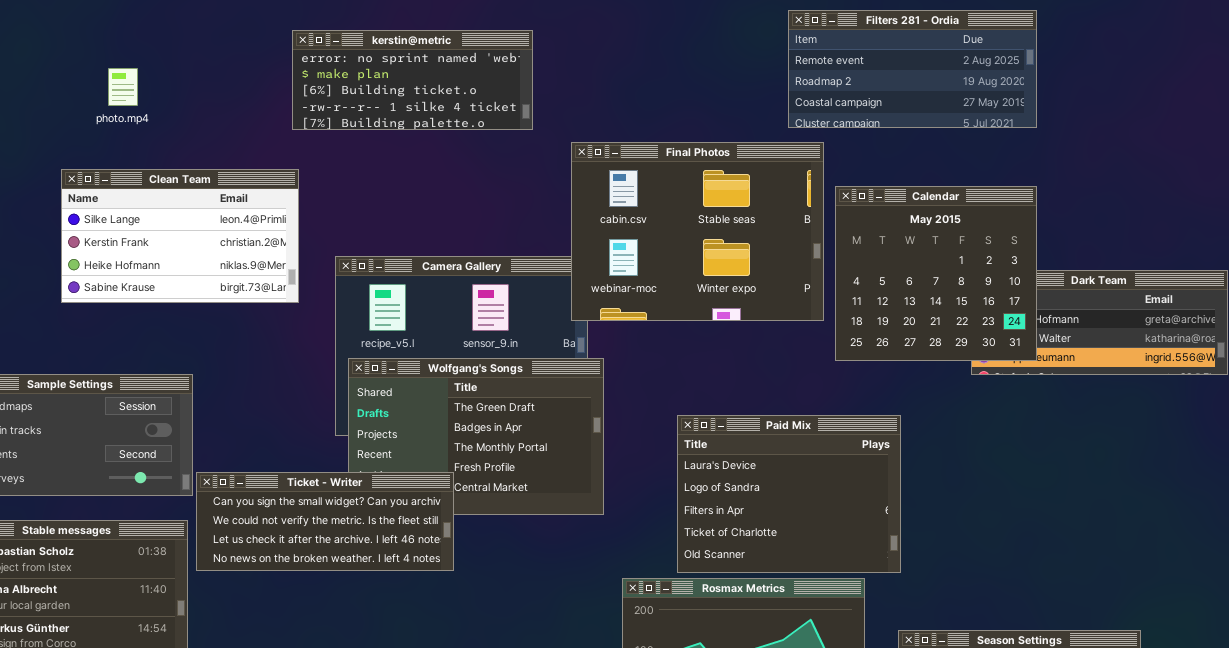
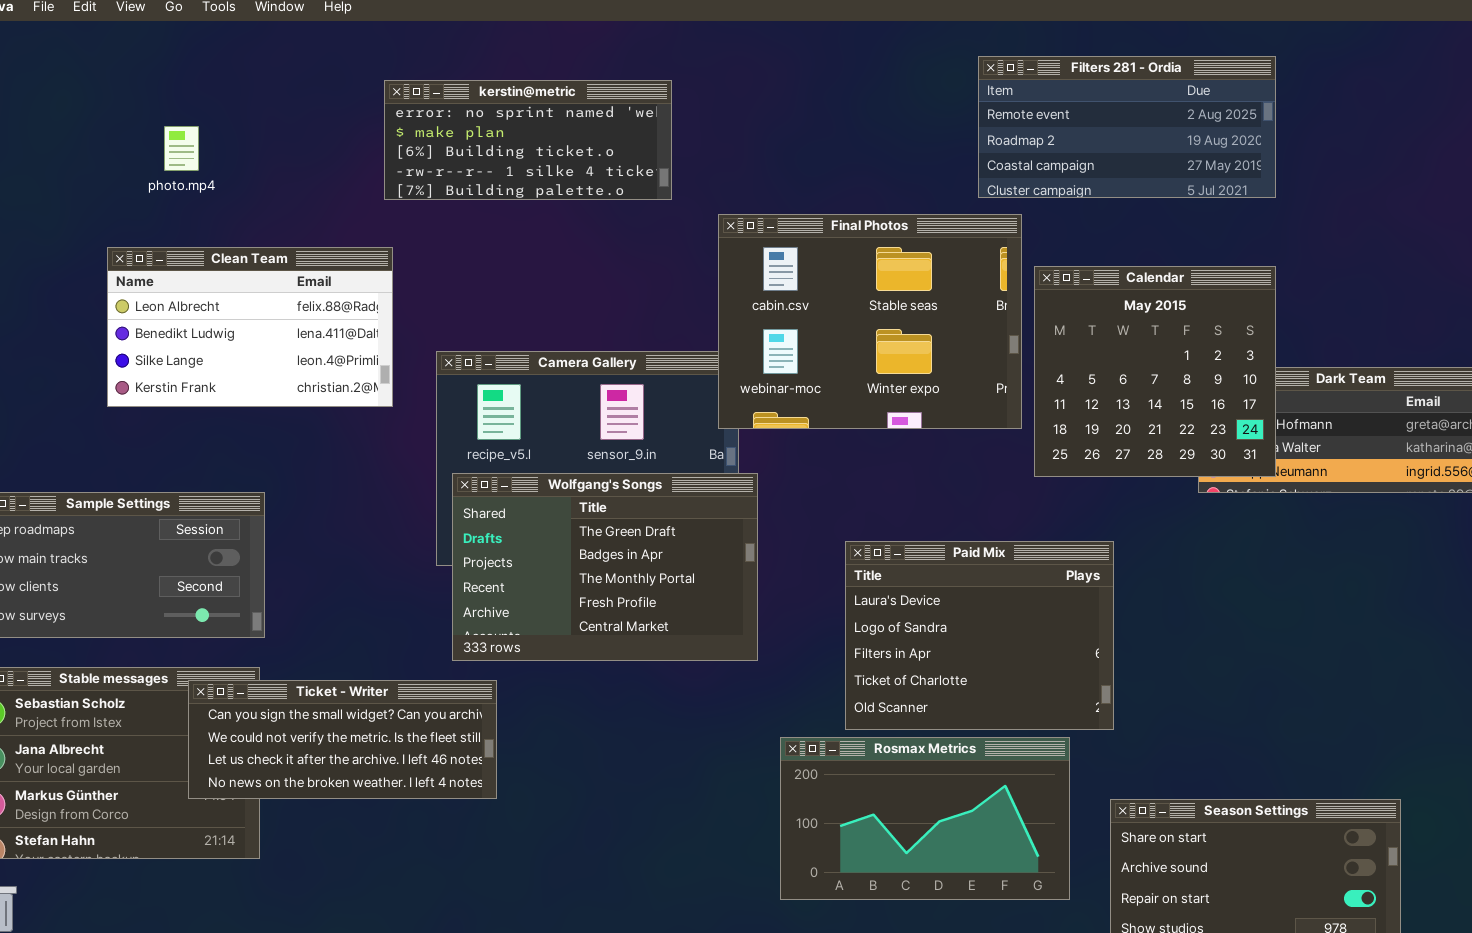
Clean Team: [61,169,299,303] -> [107,247,393,407], scrolled up 2 rows
Ticket - Writer: [196,472,454,571] -> [188,680,497,799], moved

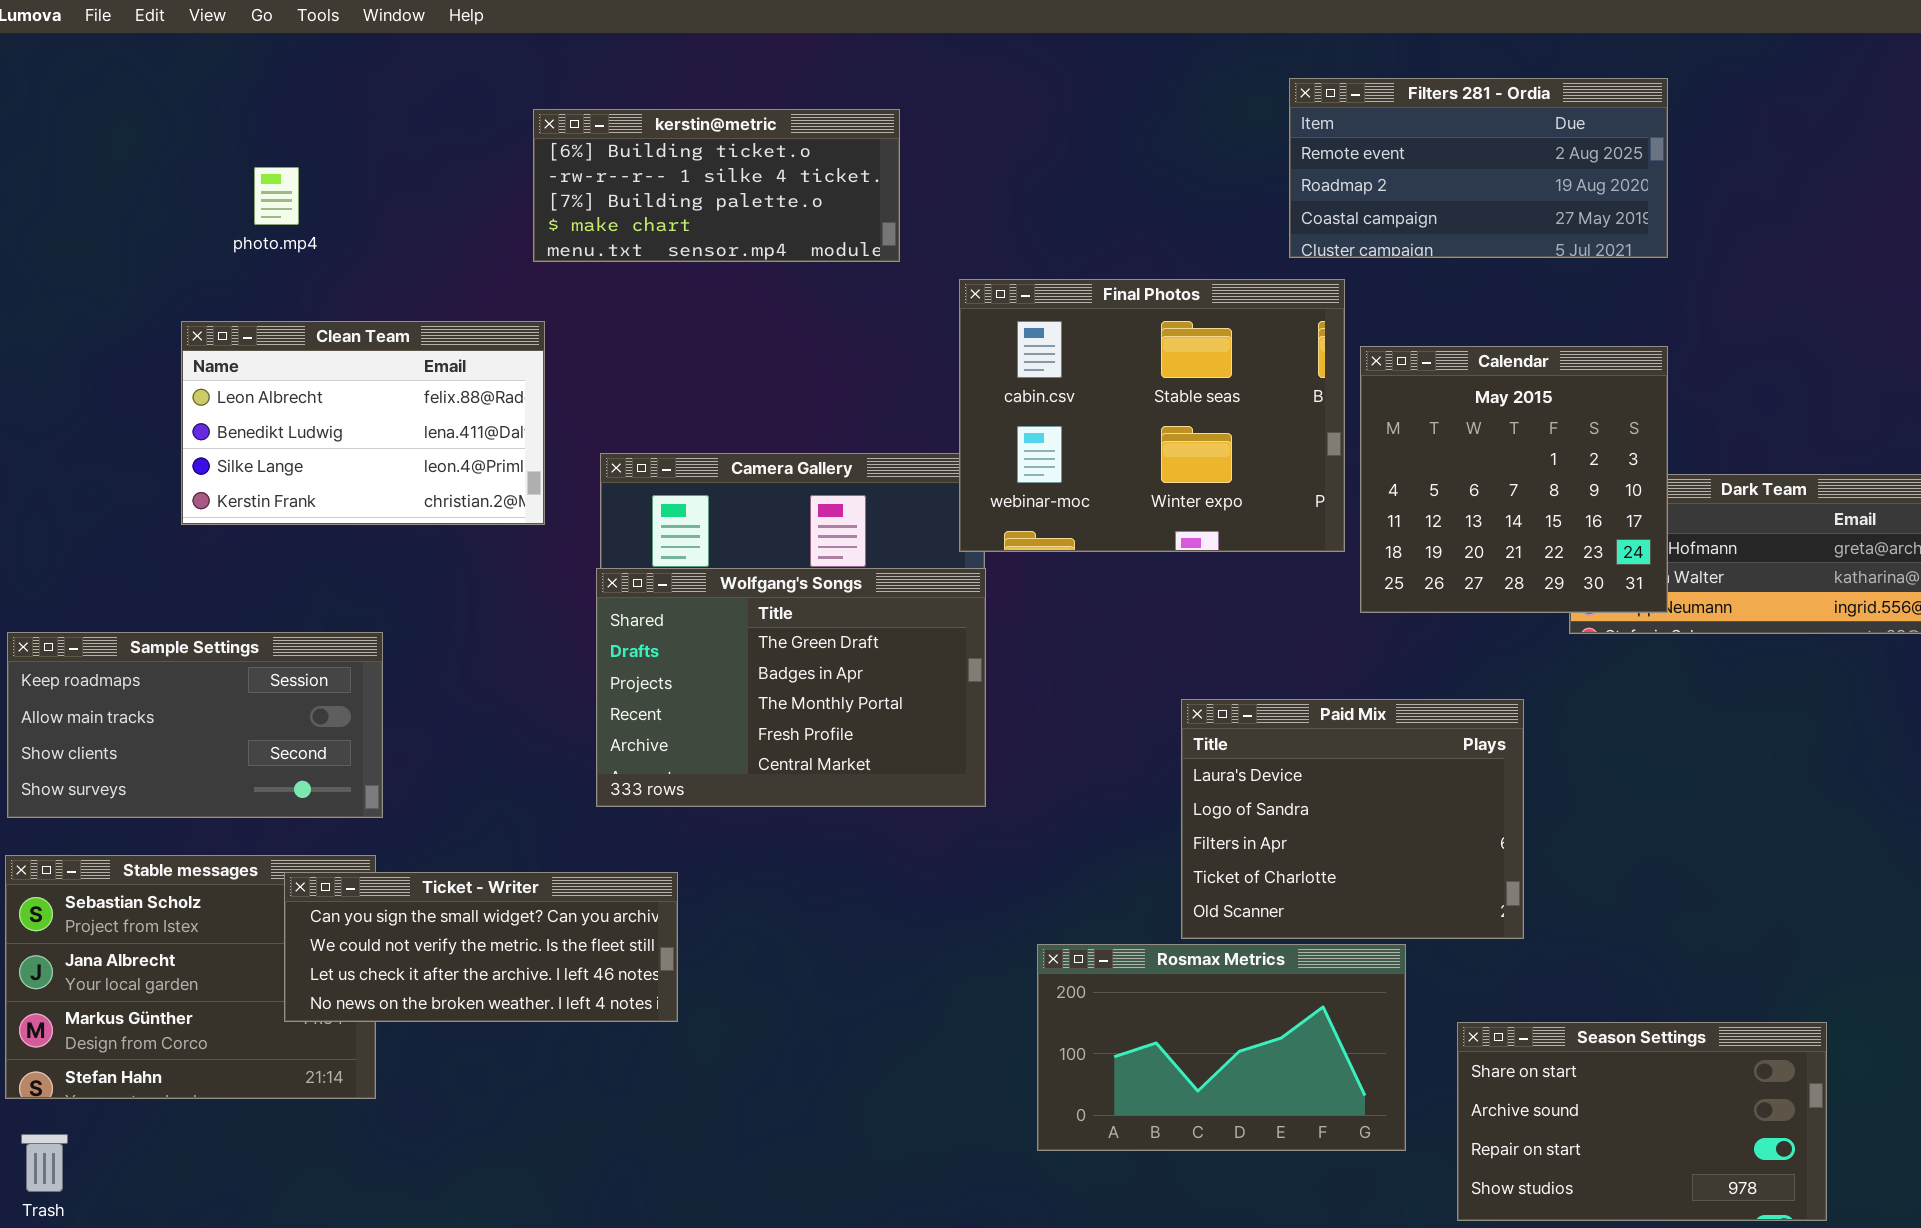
kerstin@metric: [384,80,672,200] -> [533,109,900,262], scrolled down 2 rows
Wolfgang's Songs: [452,473,758,661] -> [596,568,986,807], moved
Paid Mix: [845,541,1114,730] -> [1181,699,1524,939], moved

